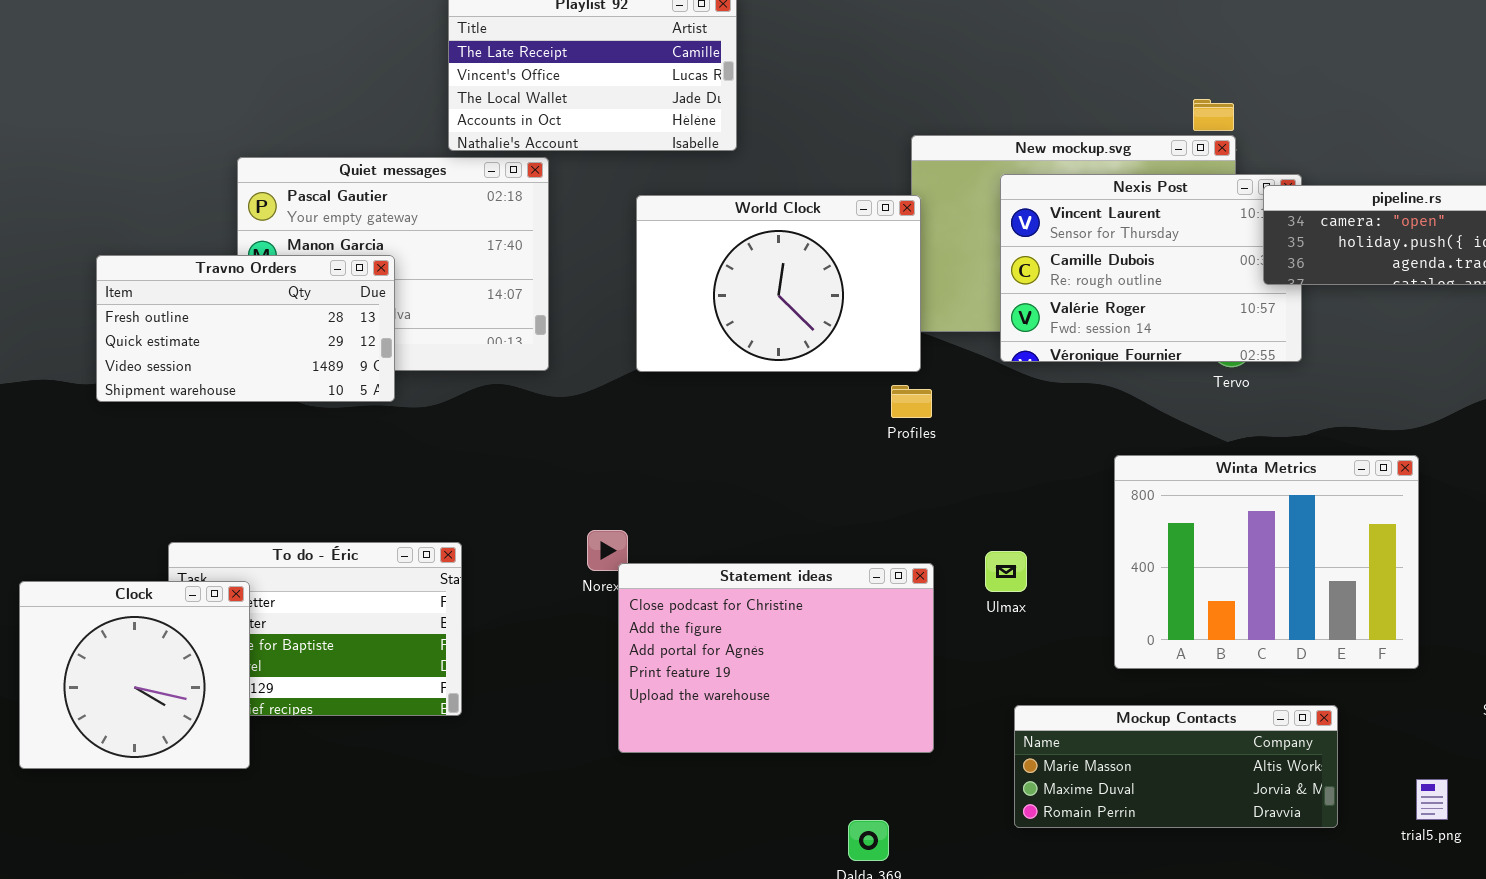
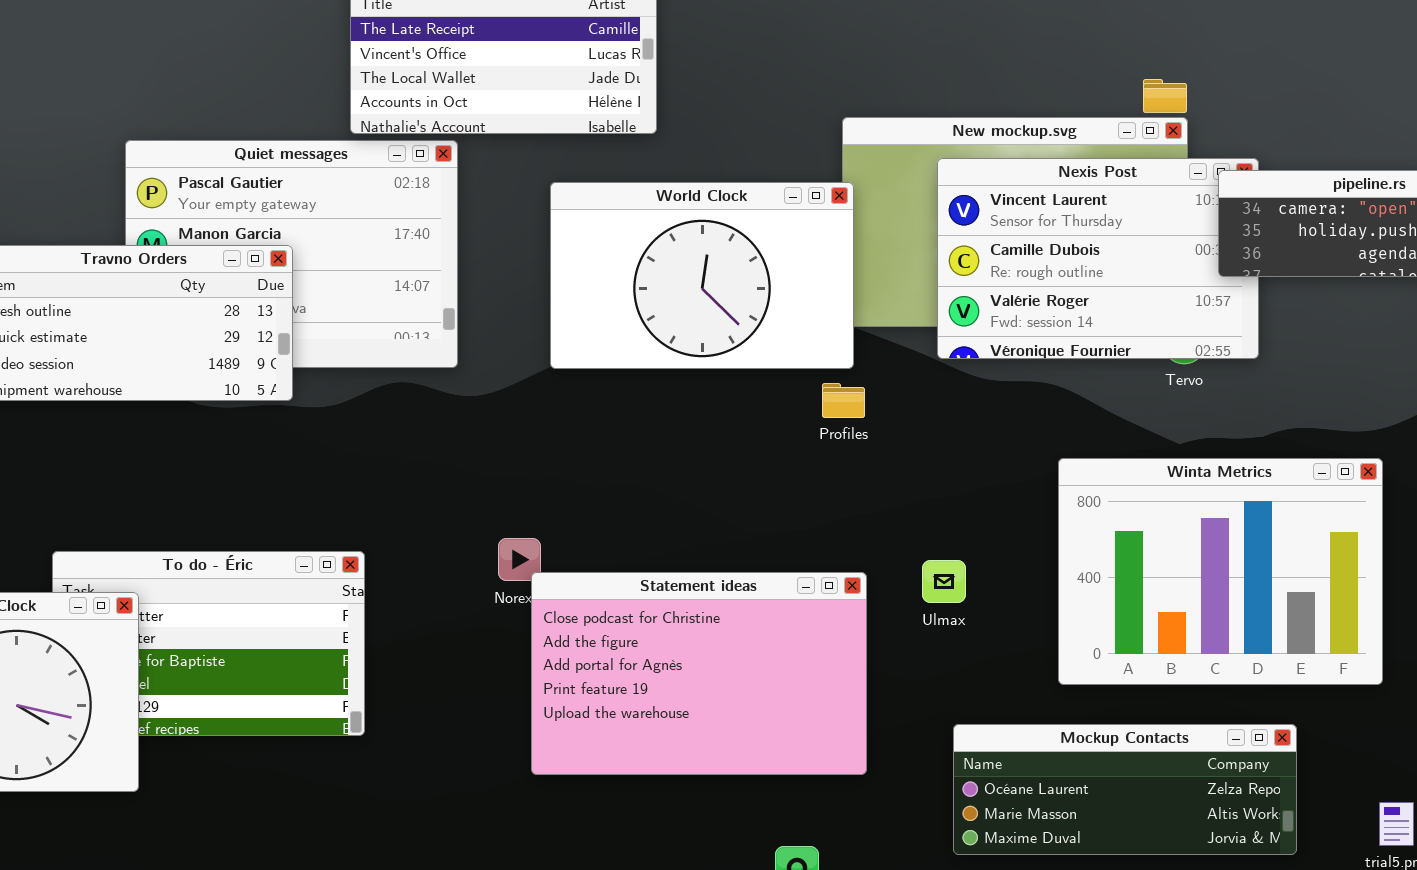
Mockup Contacts: [1014,705,1338,828] -> [953,724,1297,855], scrolled up 1 row

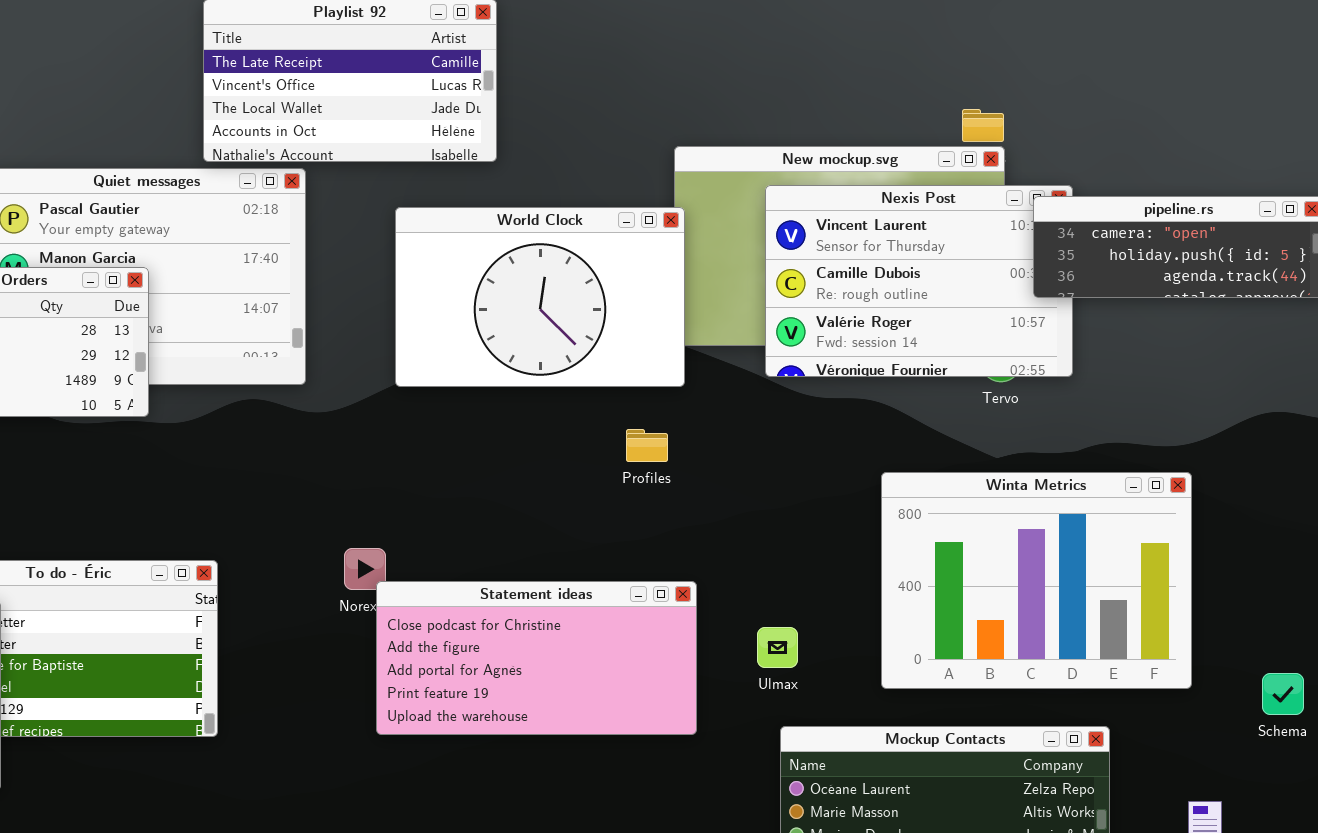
Profiles: [822,383,865,418] -> [626,429,668,462], moved
Ulmax: [922,560,966,603] -> [757,627,798,668], moved
Statement ideas: [531,572,867,775] -> [376,581,697,735], resized

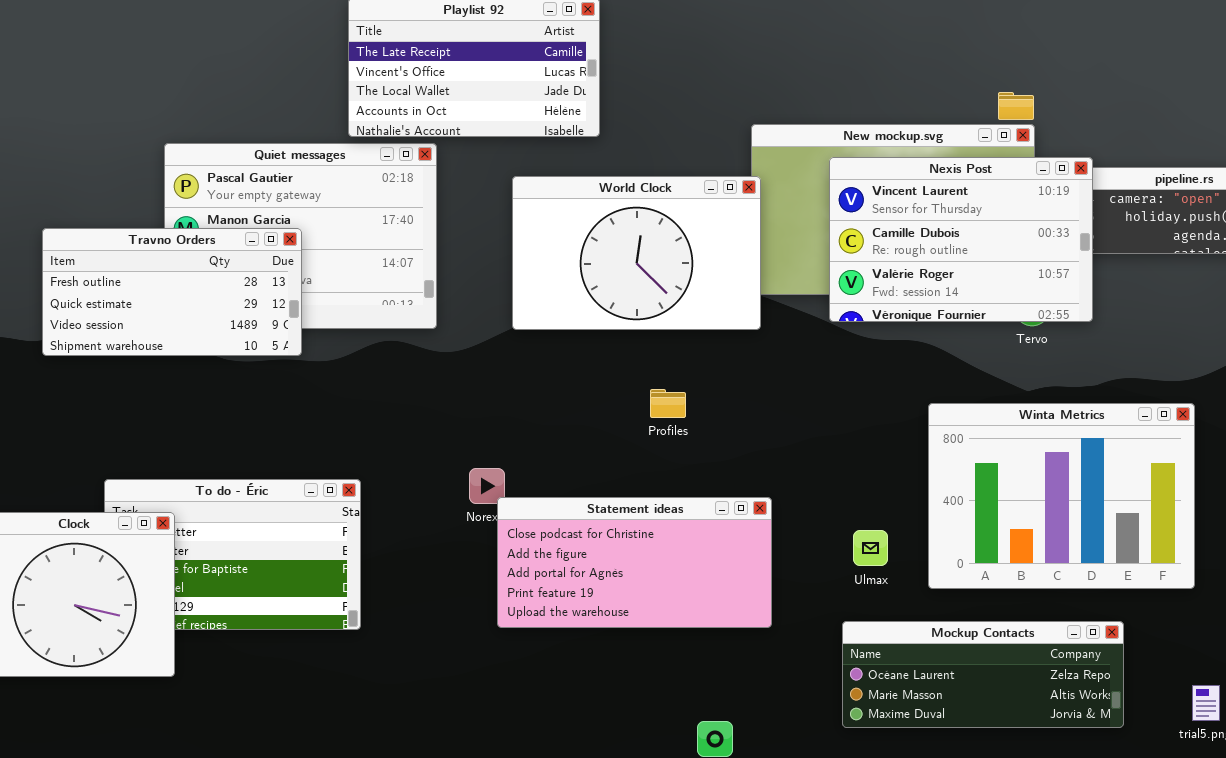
Nexis Post: [765,185,1073,377] -> [829,157,1093,322], raised
Profiles: [626,429,668,462] -> [650,389,686,418], moved
Ulmax: [757,627,798,668] -> [853,530,888,566], moved

